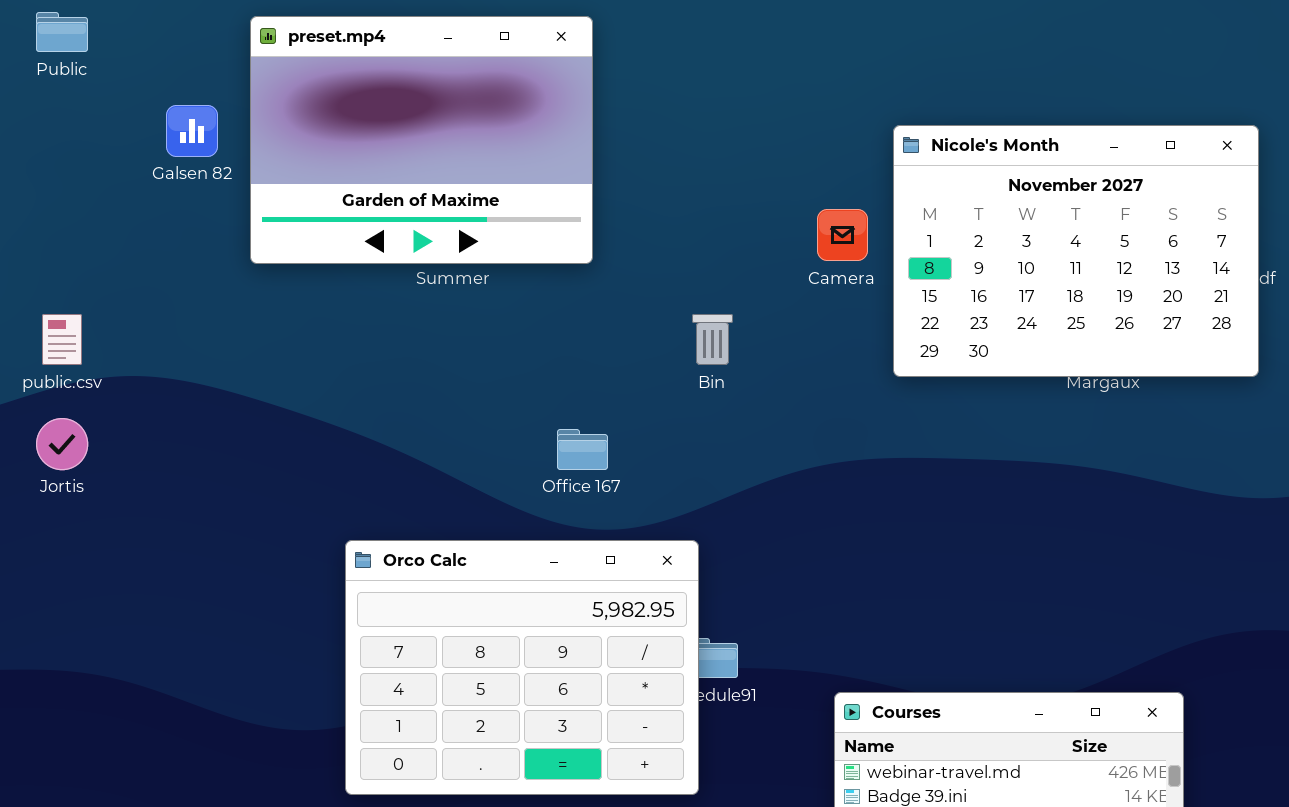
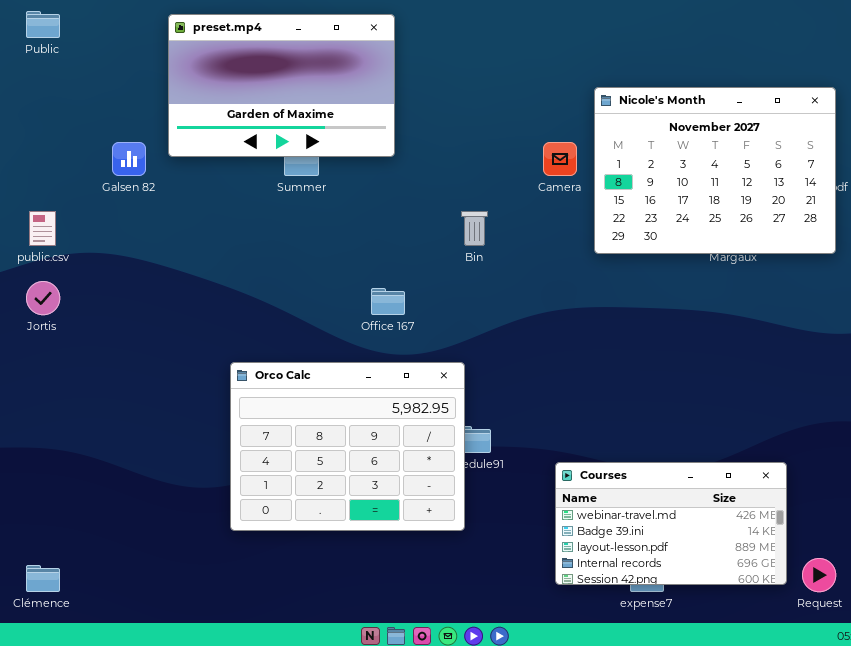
preset.mp4: [250,16,593,264] -> [168,14,395,157], resized
Galsen 82: [166,105,218,157] -> [112,142,146,176], moved

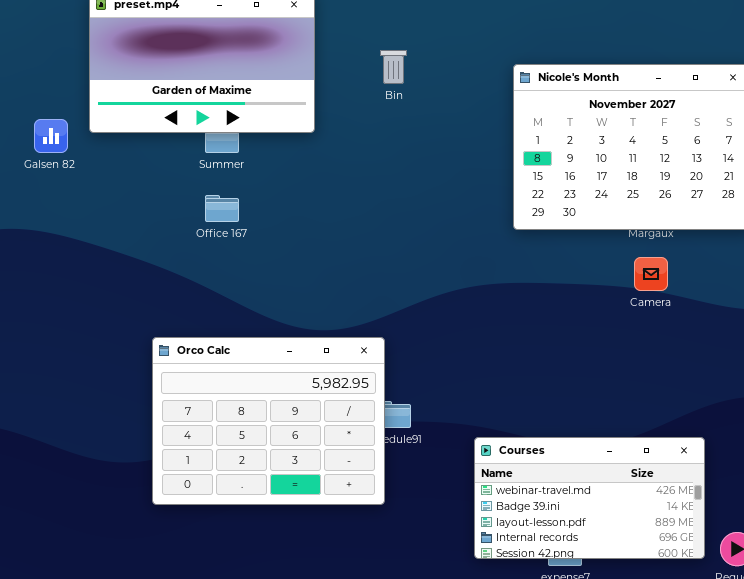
Camera: [543,142,577,176] -> [634,257,668,291], moved
Bin: [461,211,488,246] -> [380,50,407,84], moved
Office 167: [371,288,405,315] -> [205,195,239,222], moved

